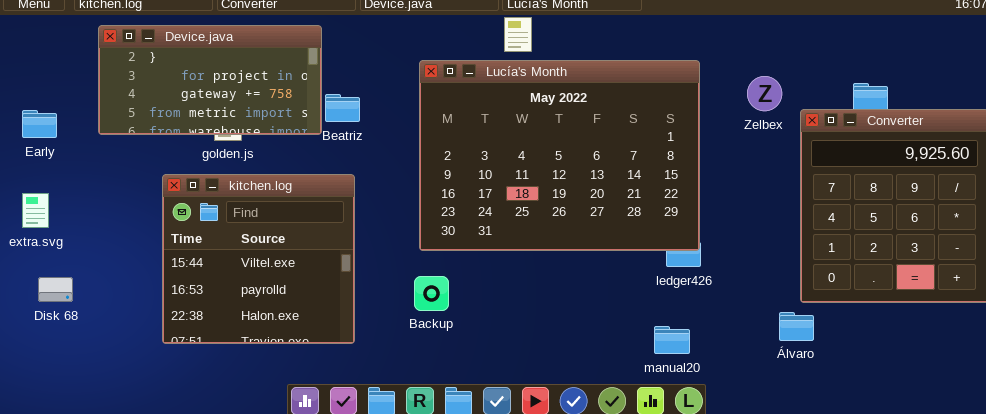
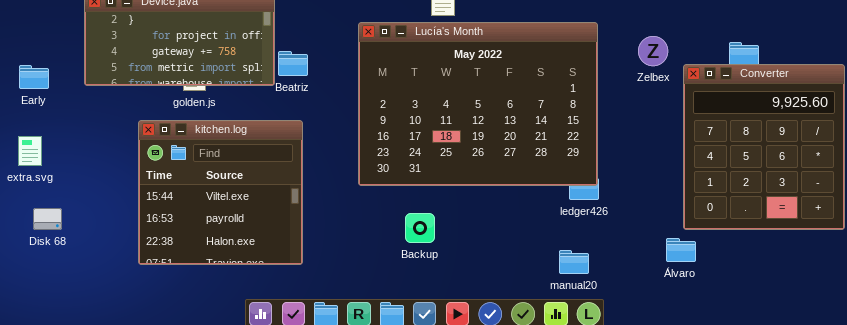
Backup: [414,276,449,311] -> [405,213,435,243], moved

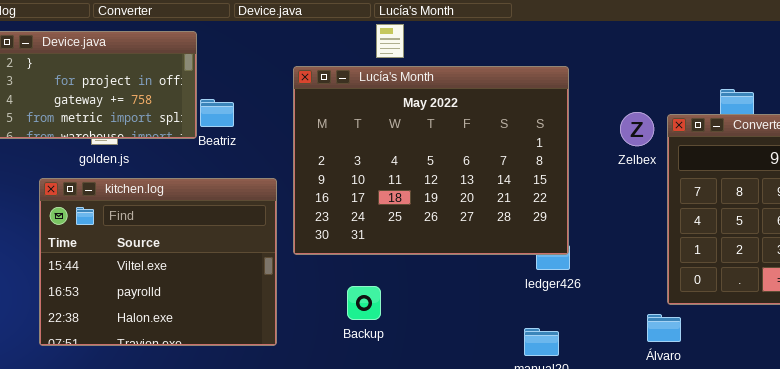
Zelbex: [638,36,668,66] -> [620,112,654,146], moved
kitchen.log: [138,120,303,265] -> [39,178,277,346], resized

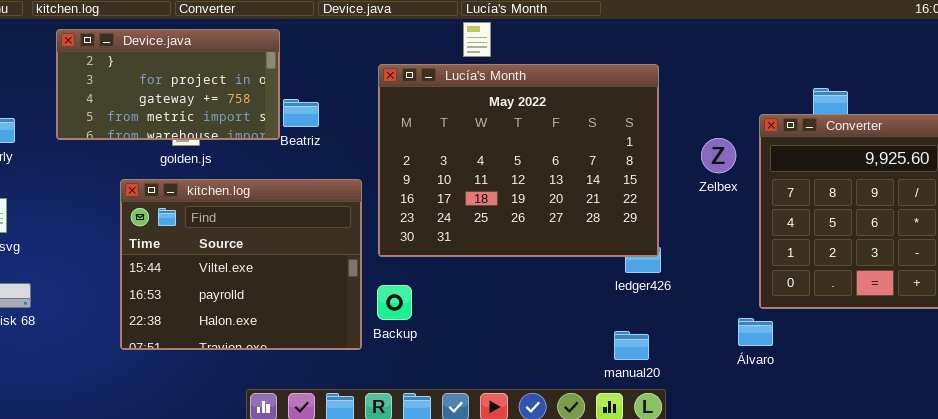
Zelbex: [620,112,654,146] -> [701,138,736,173], moved
Backup: [347,286,381,320] -> [377,285,412,320], moved

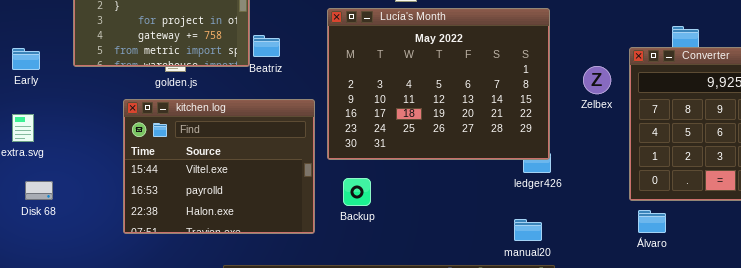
Backup: [377,285,412,320] -> [343,178,371,206], moved
Álvaro: [738,318,773,346] -> [638,210,666,233], moved

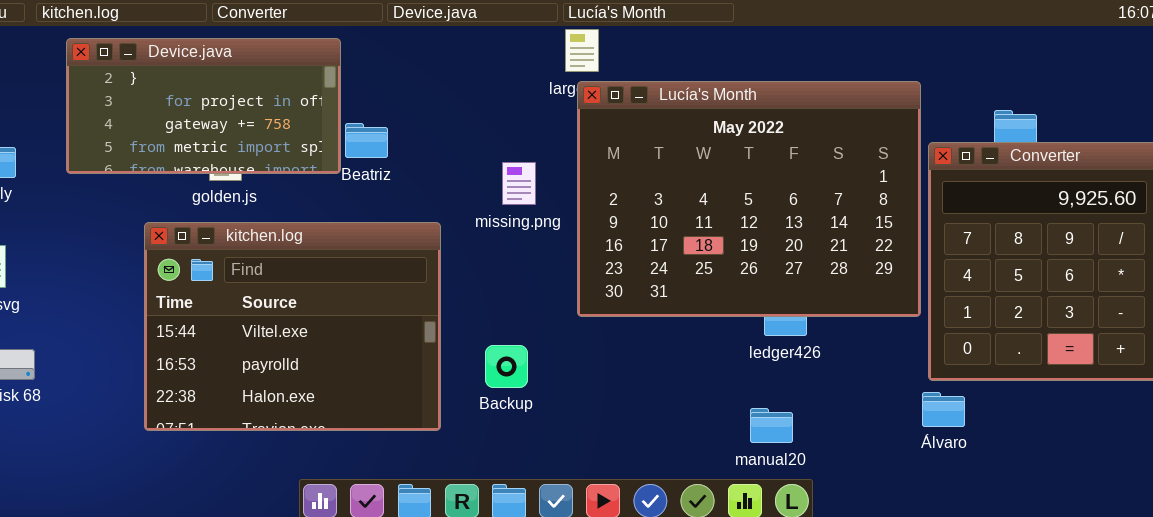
Lucía's Month: [327,8,550,160] -> [577,81,921,317], moved
Álvaro: [638,210,666,233] -> [922,392,965,427], moved

